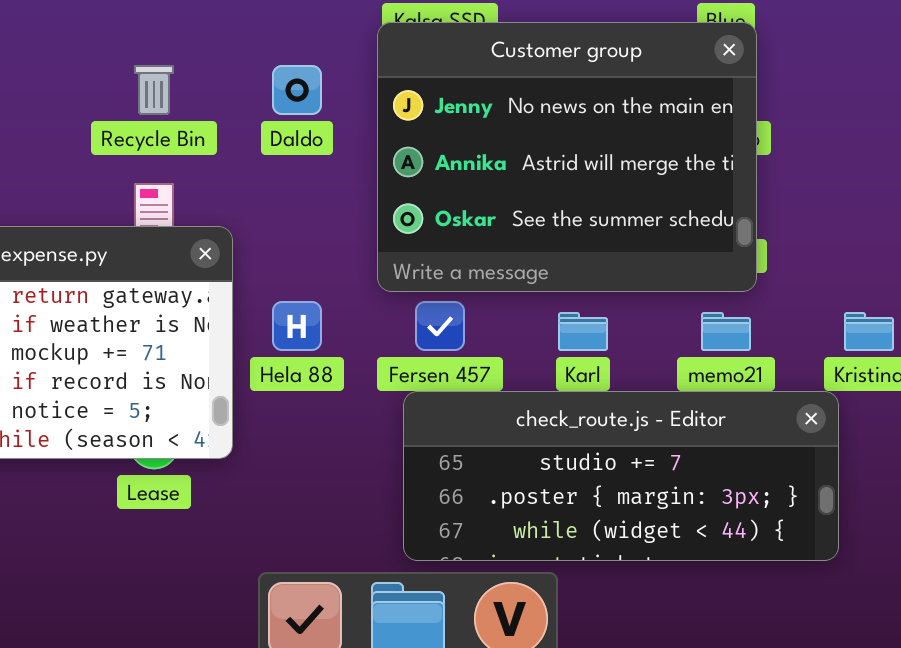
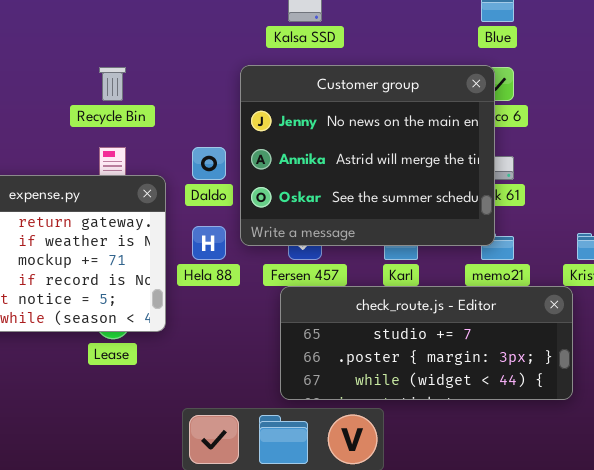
Customer group: [377,22,757,292] -> [240,65,495,246], moved
Daldo: [272,65,322,115] -> [192,147,226,180], moved

